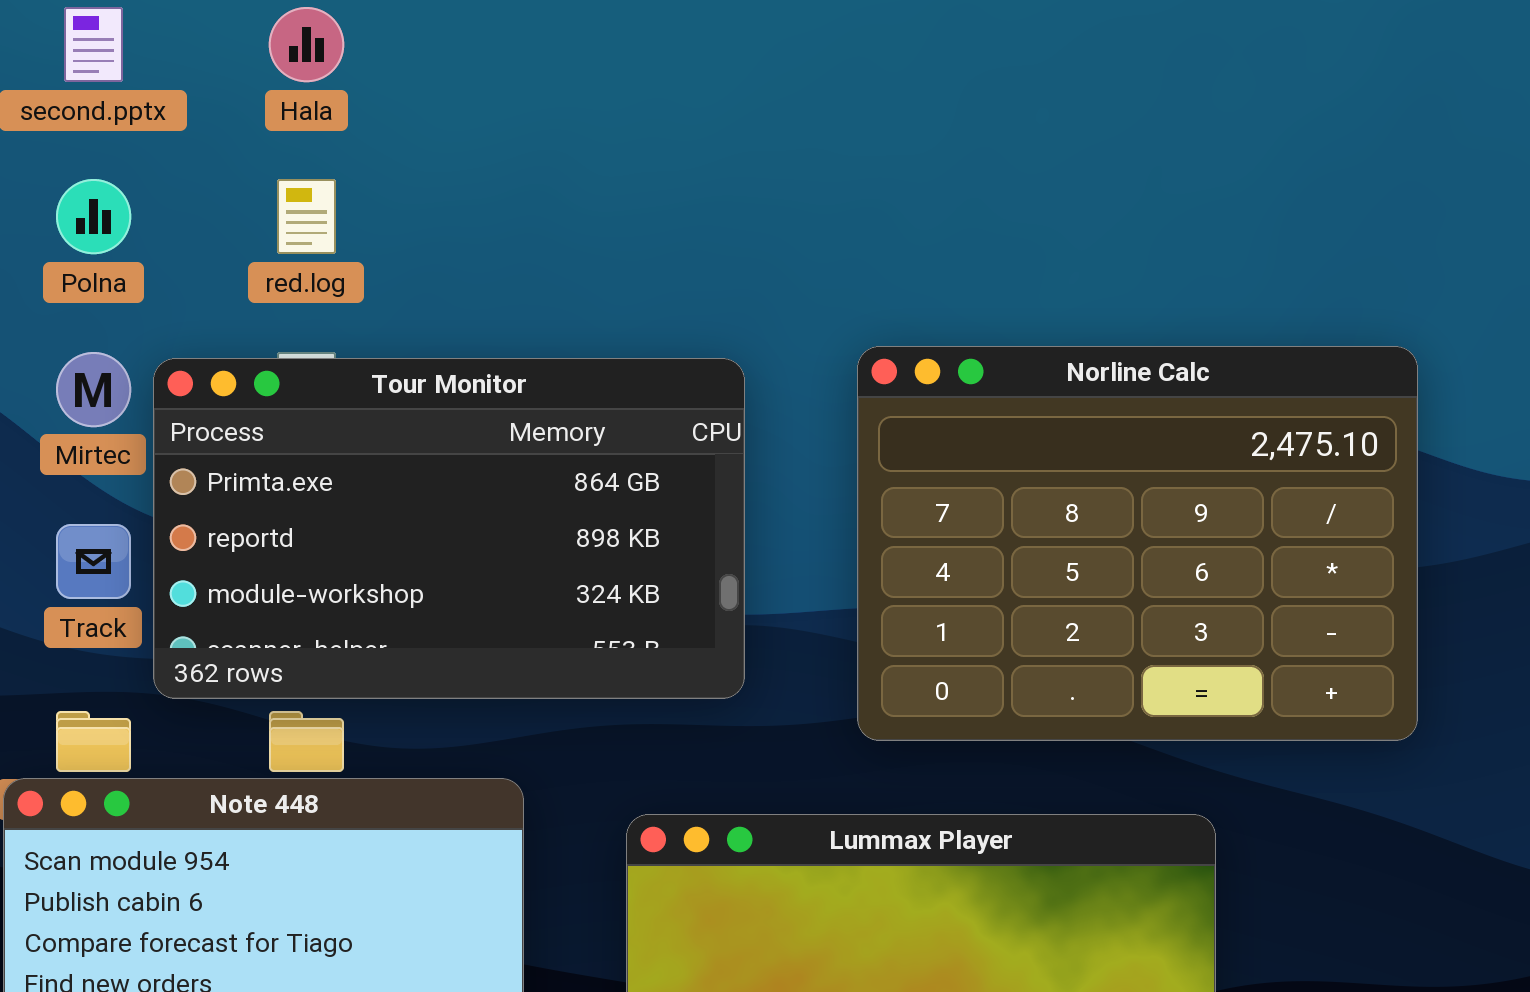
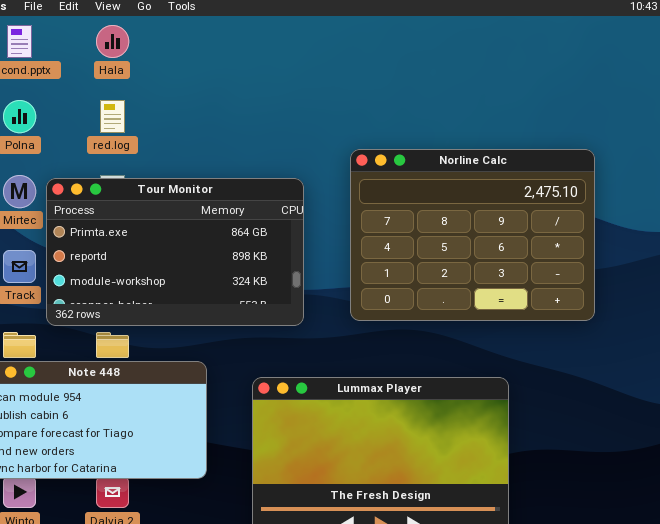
Norline Calc: [857,346,1418,741] -> [350,149,595,321], moved

